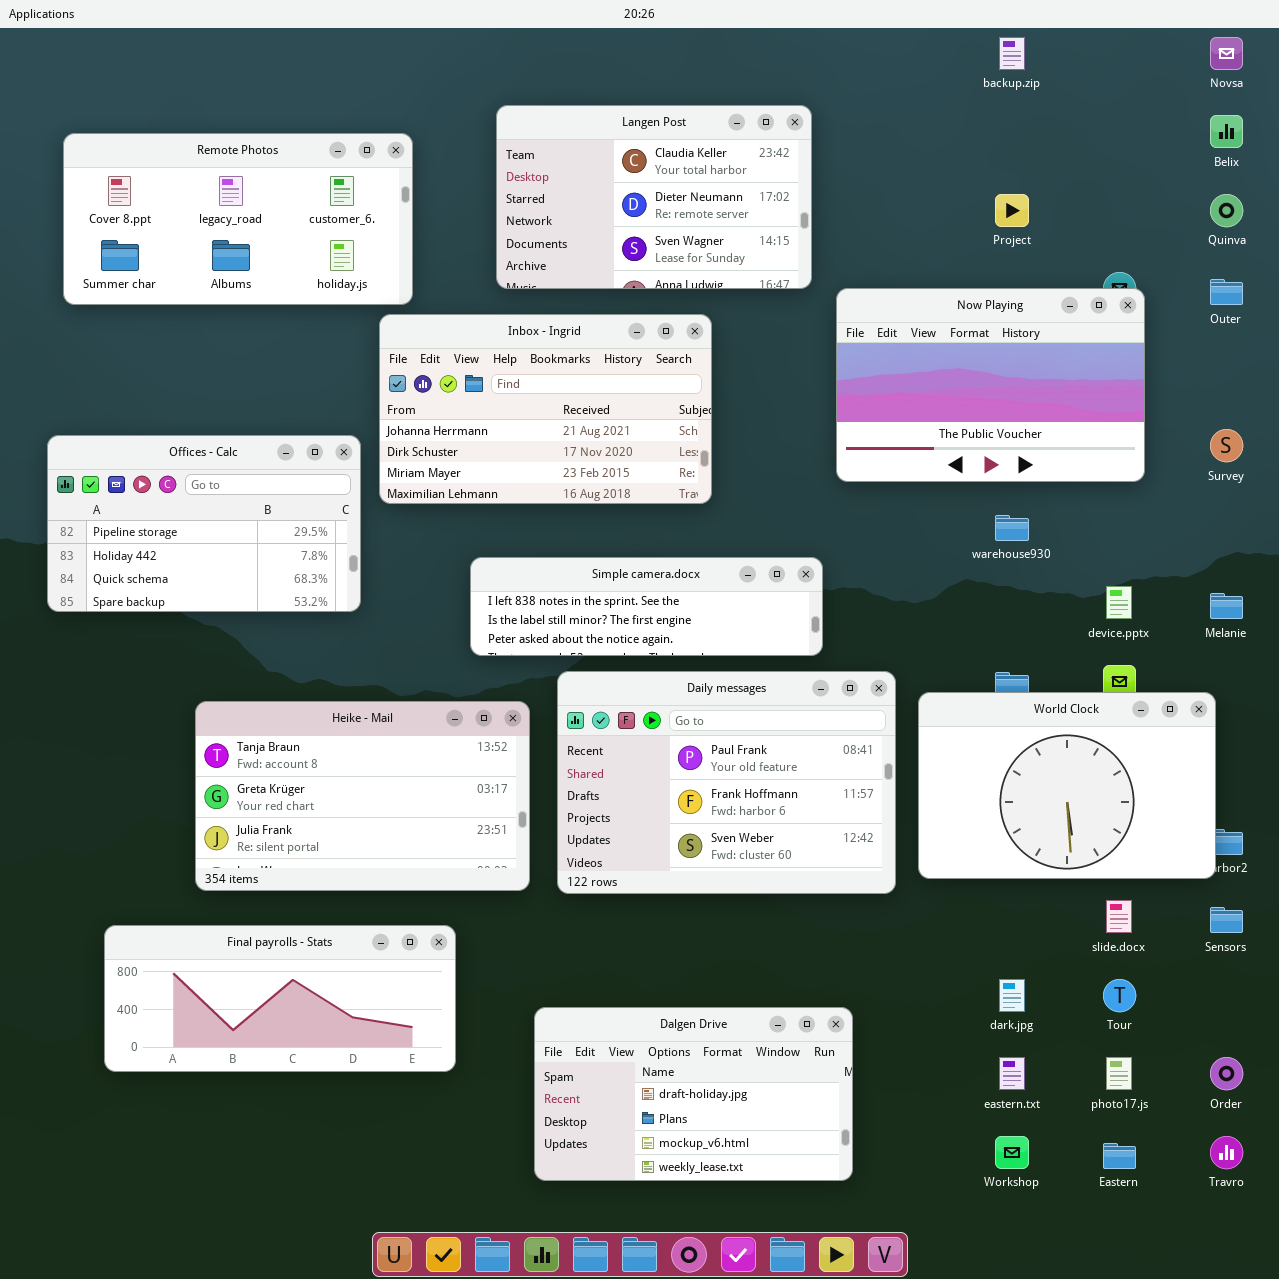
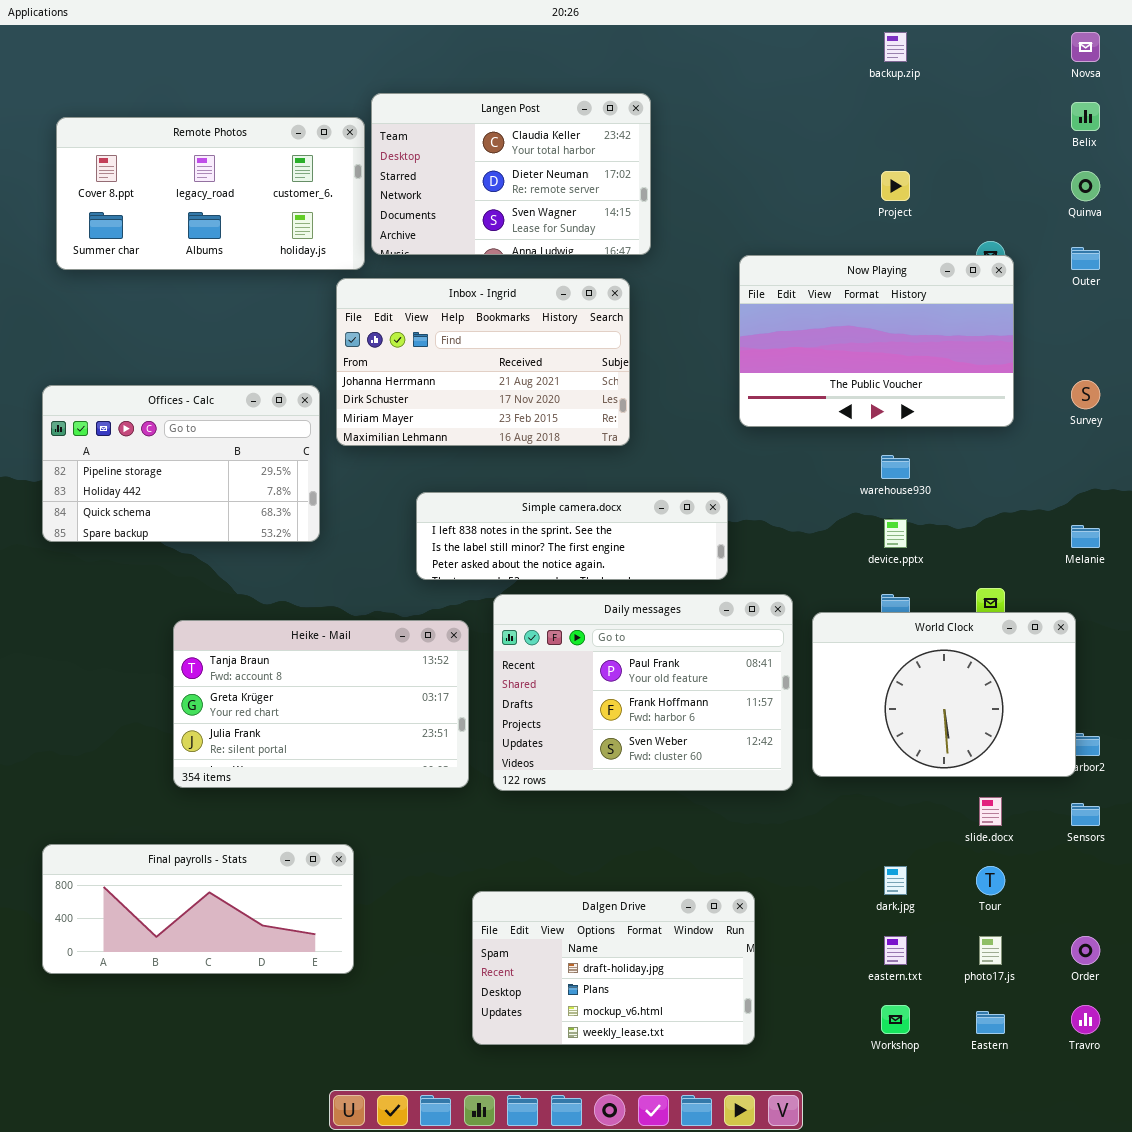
Langen Post: [496,105,812,289] -> [371,93,651,255], moved
device.pptx: [1106,586,1132,619] -> [884,519,907,548], moved
Final payrolls - Stats: [104,925,456,1072] -> [42,844,354,974], moved

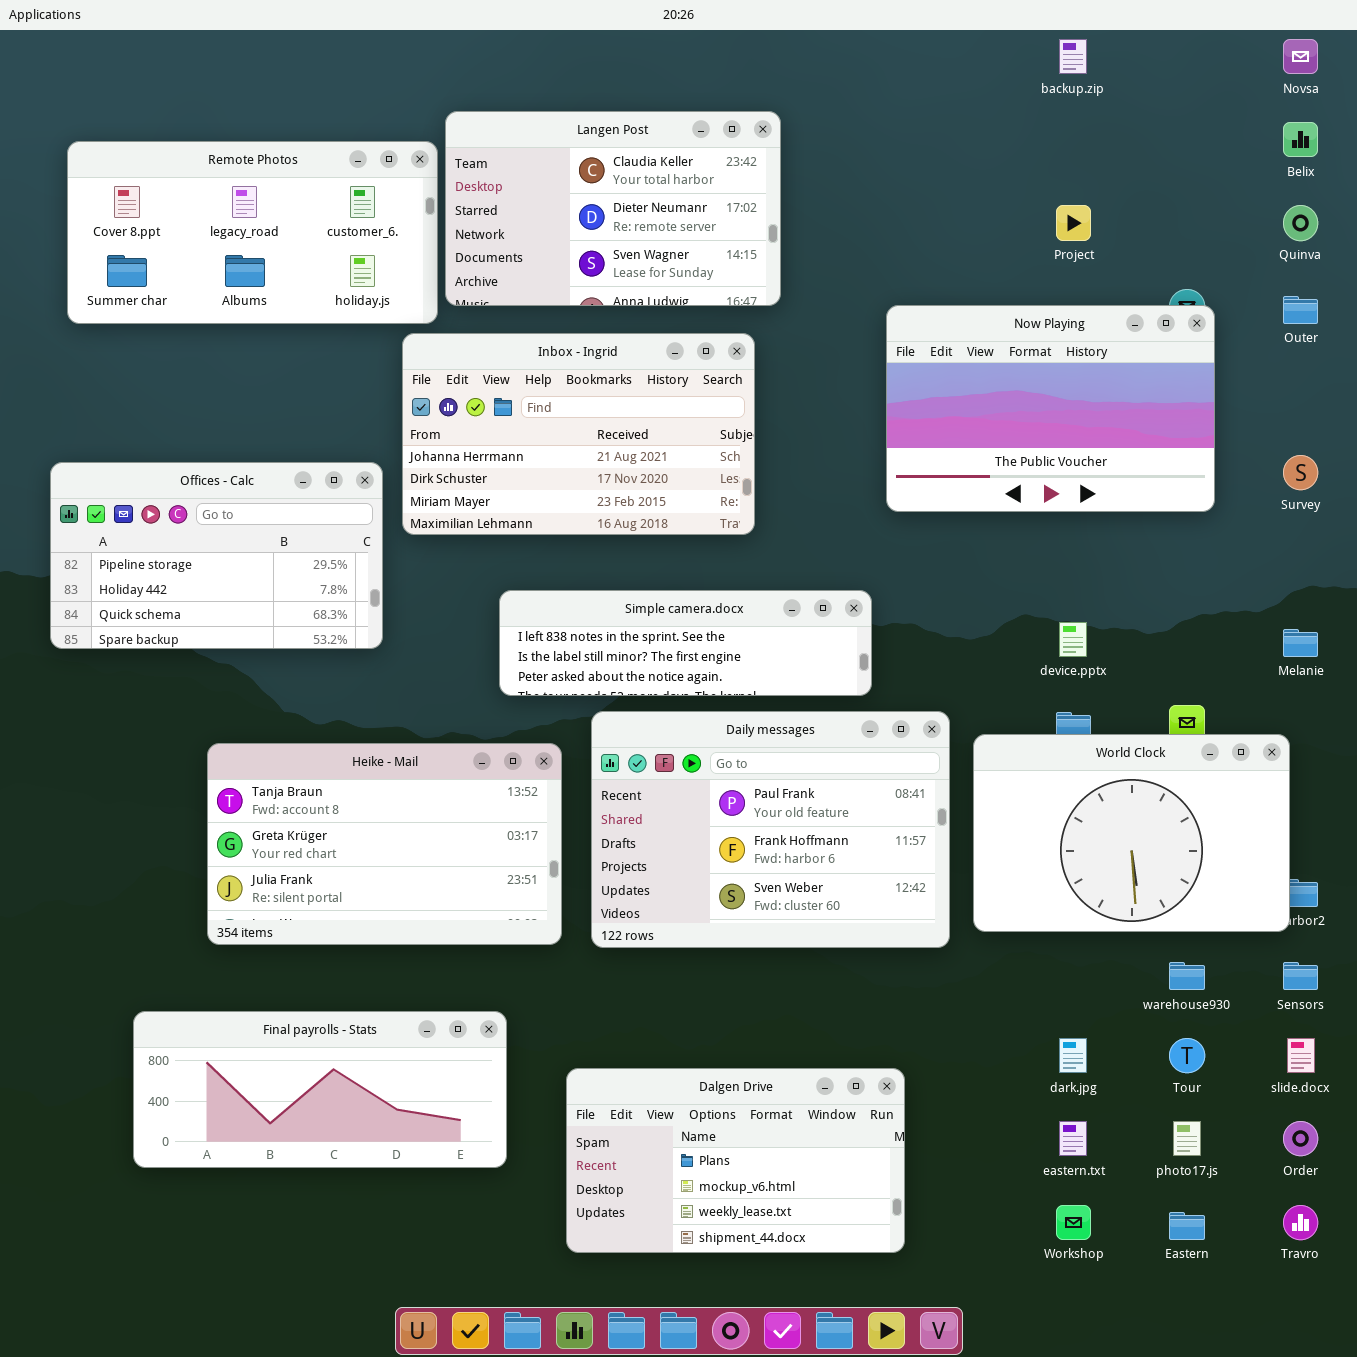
warehouse930: [881,455,910,479] -> [1169,962,1205,990], moved
slide.docx: [979,797,1002,826] -> [1287,1038,1315,1073], moved
Final payrolls - Stats: [42,844,354,974] -> [133,1011,507,1168], moved
Dalgen Drive: [472,891,755,1045] -> [566,1068,905,1253], scrolled down 1 row

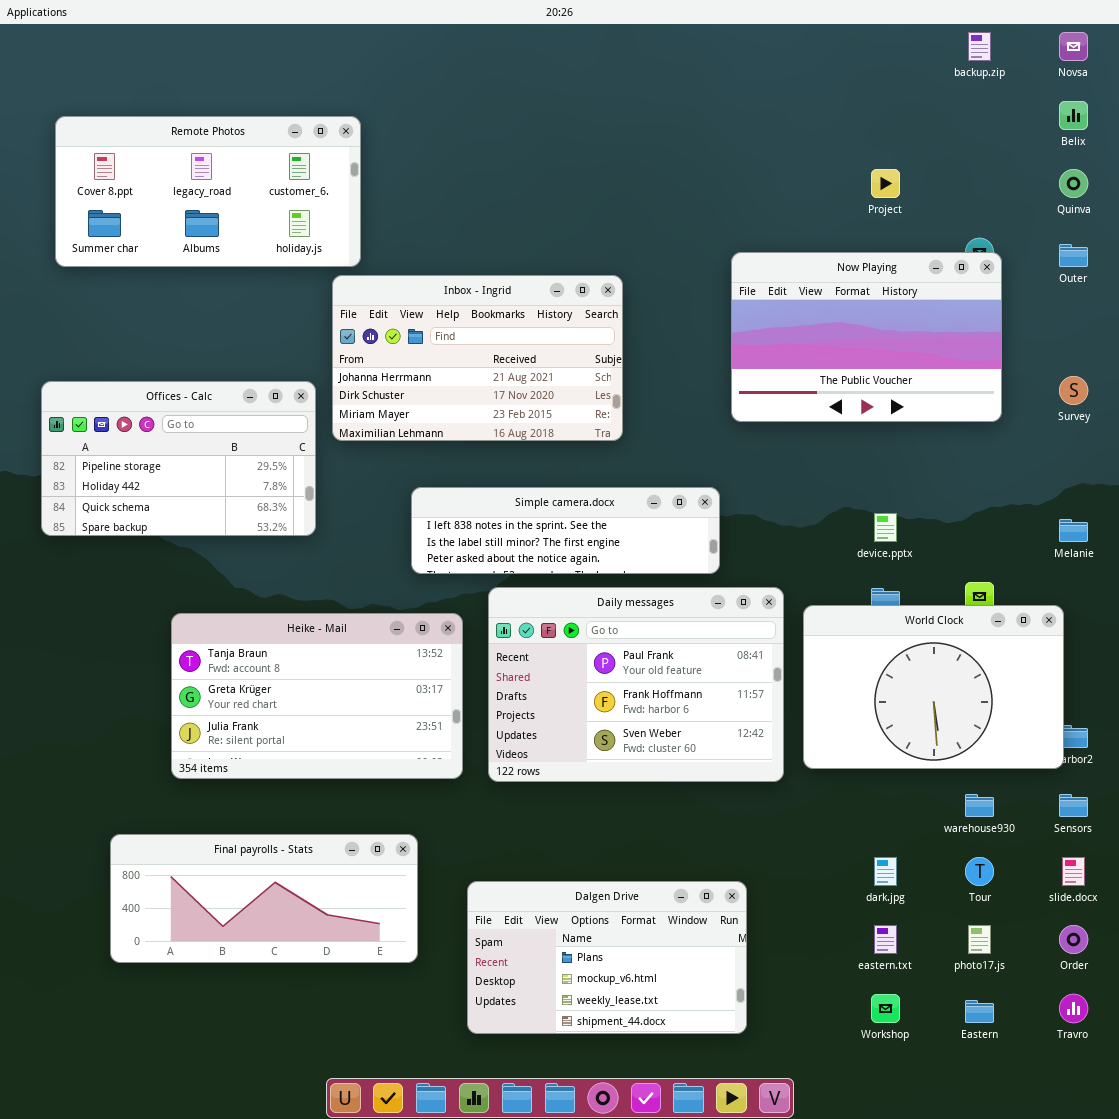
backup.zip: [1059,39,1087,74] -> [968,32,991,61], moved
Langen Post: [445,111,781,306] -> none, closed

